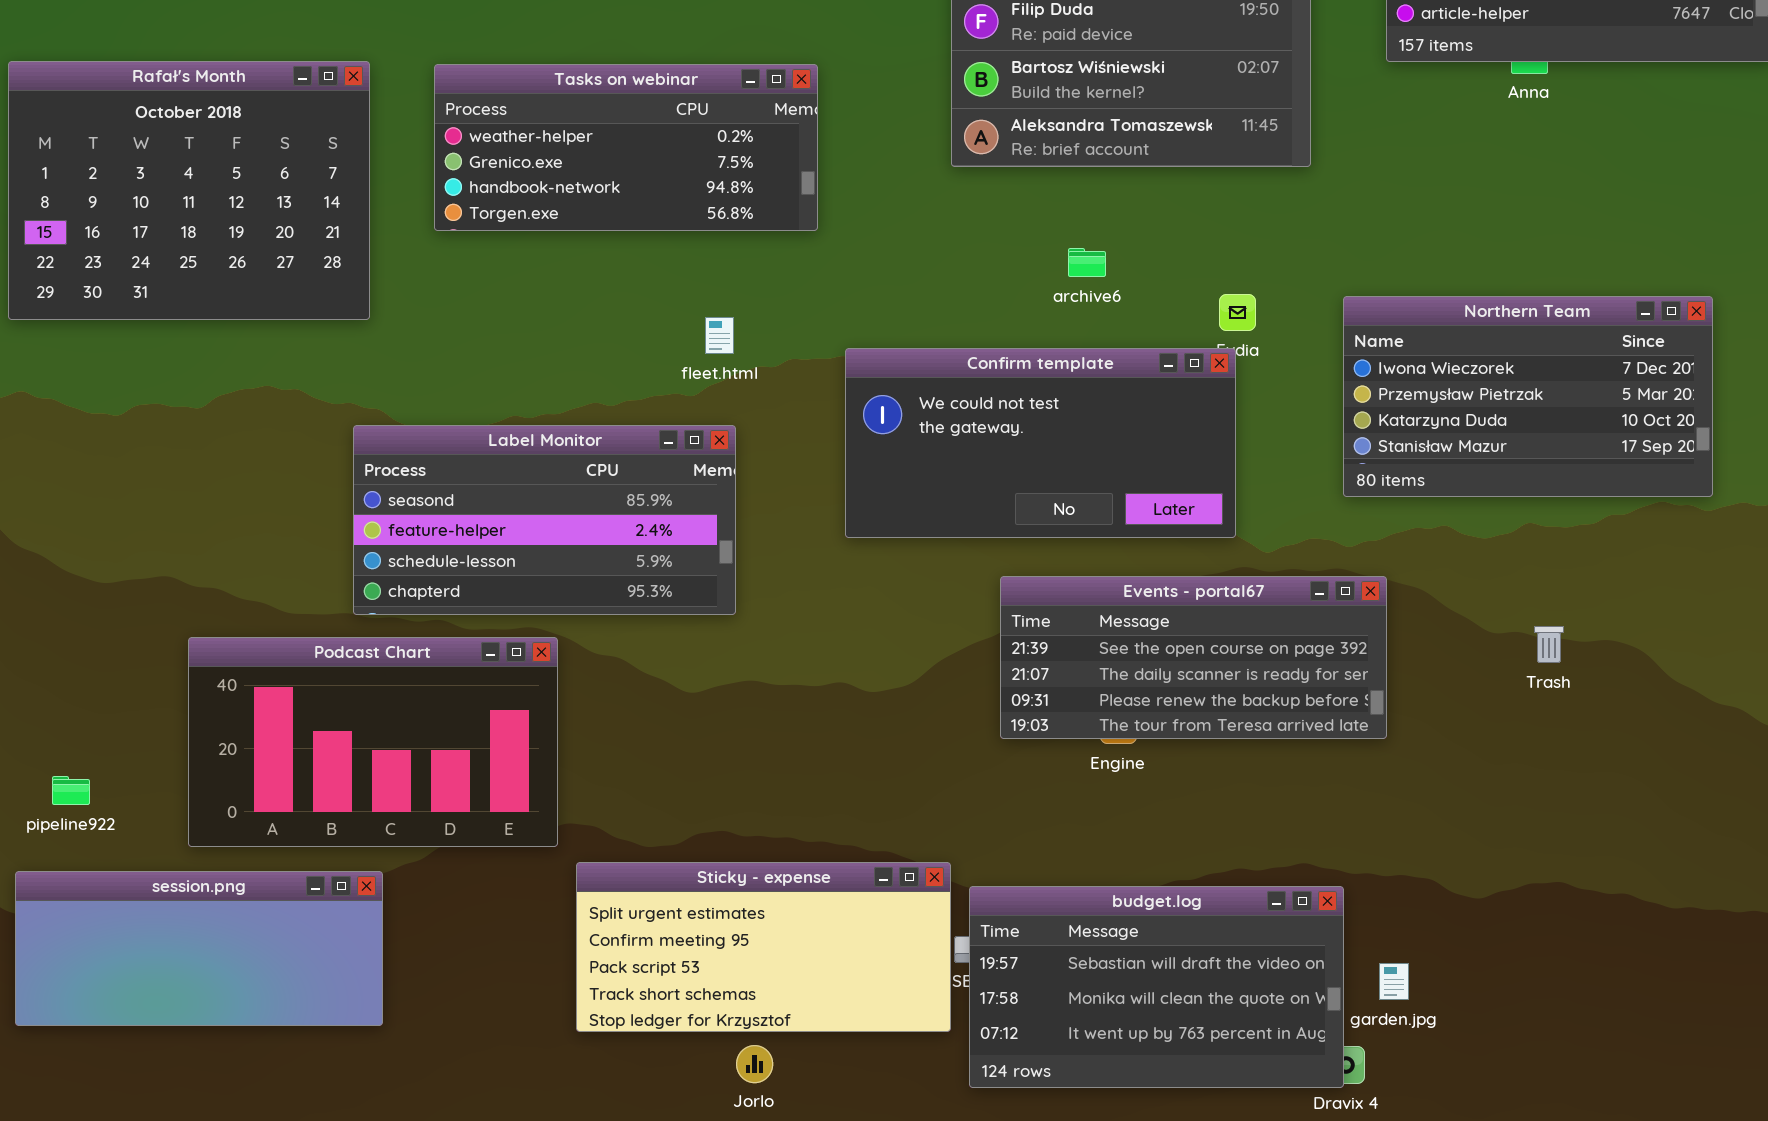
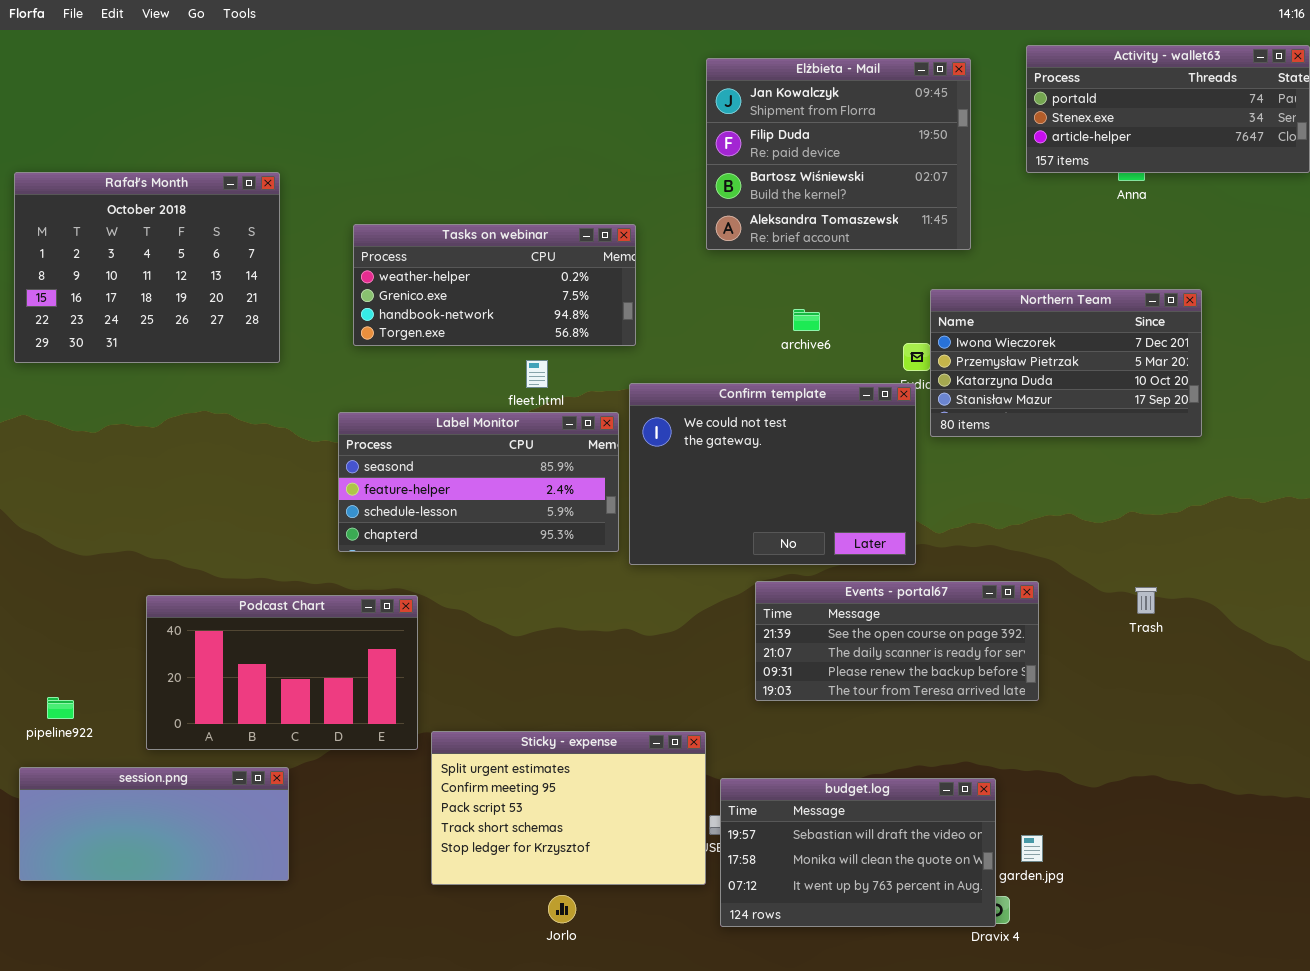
Tasks on webinar: [434,64,818,231] -> [353,224,636,346], moved
Northern Team: [1343,296,1713,497] -> [930,289,1202,437], moved
Confirm template: [845,348,1236,538] -> [629,383,916,565], resized
Label Monitor: [353,425,736,615] -> [338,412,619,552], moved
Events - portal67: [1000,576,1387,739] -> [755,581,1039,701], moved
Sticky - expense: [576,862,951,1032] -> [431,731,706,885], resized

